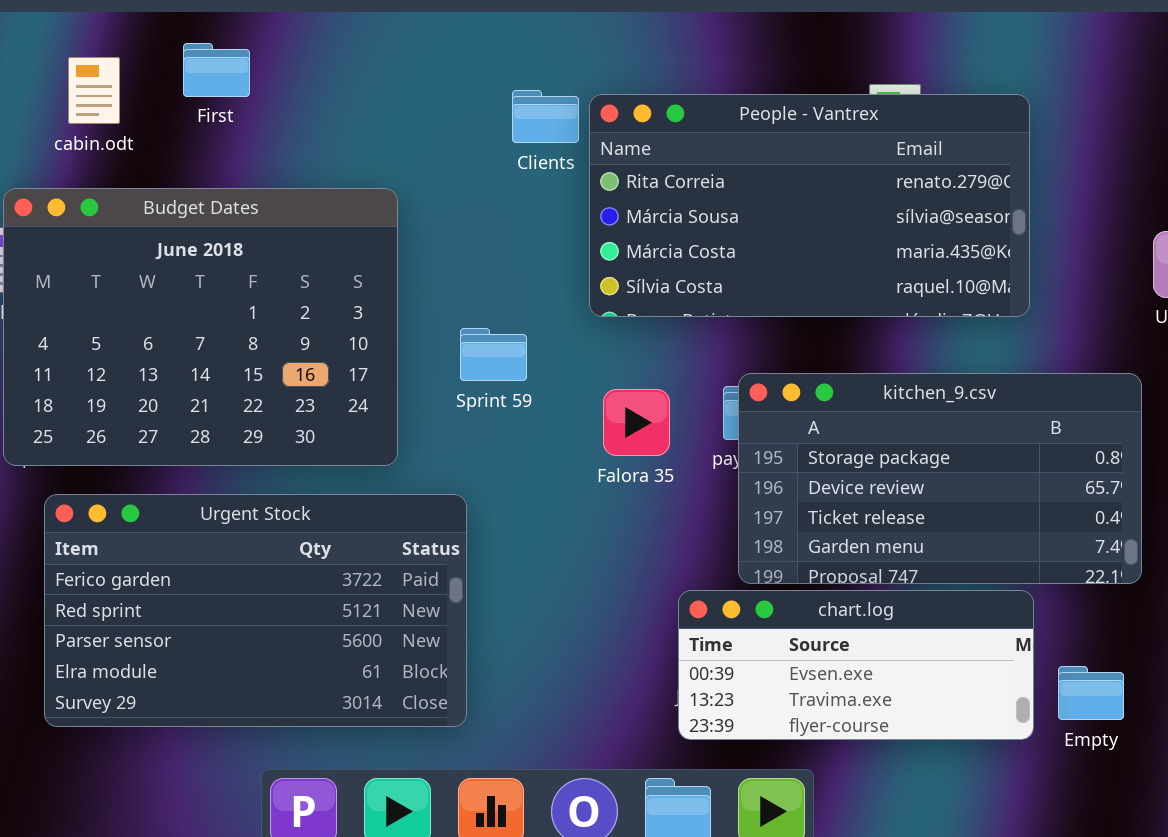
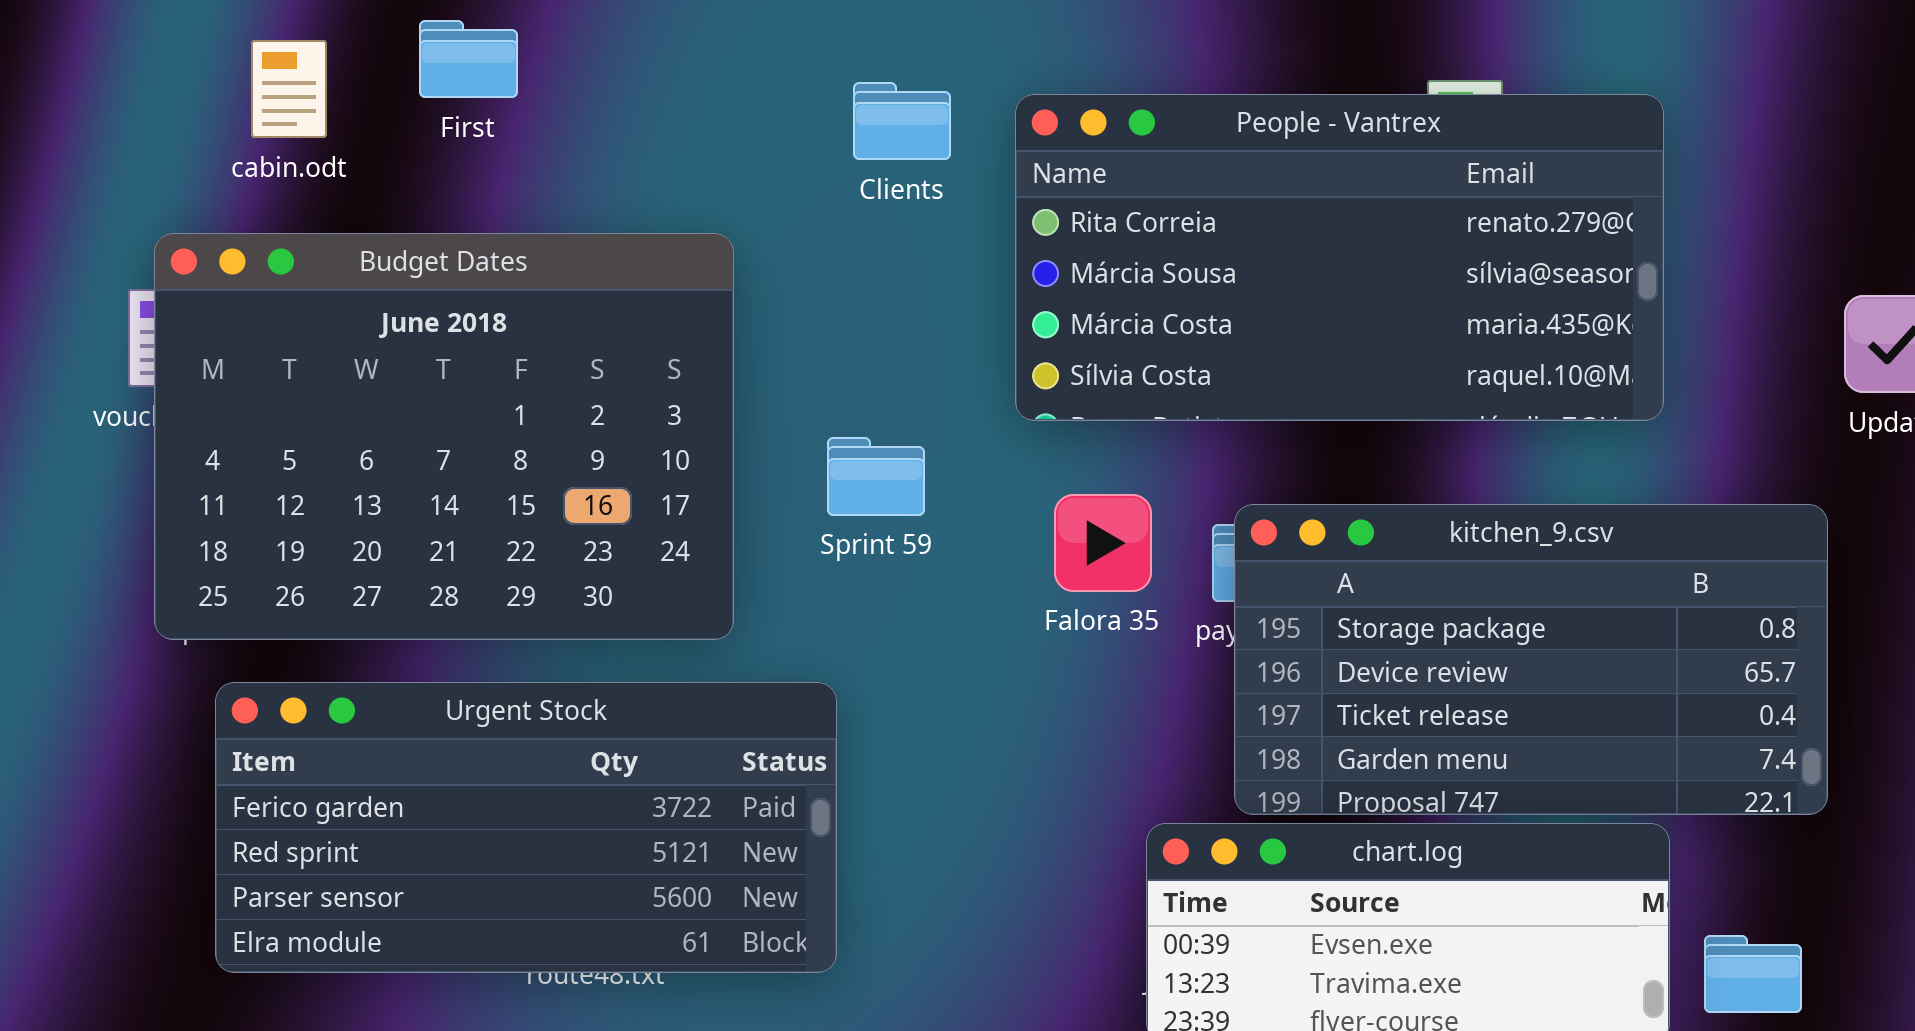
Clients: [512,90,579,143] -> [853,82,951,160], moved
Falora 35: [603,389,670,456] -> [1054,494,1152,592], moved
Urgent Stock: [44,494,467,727] -> [215,682,837,973], resized

